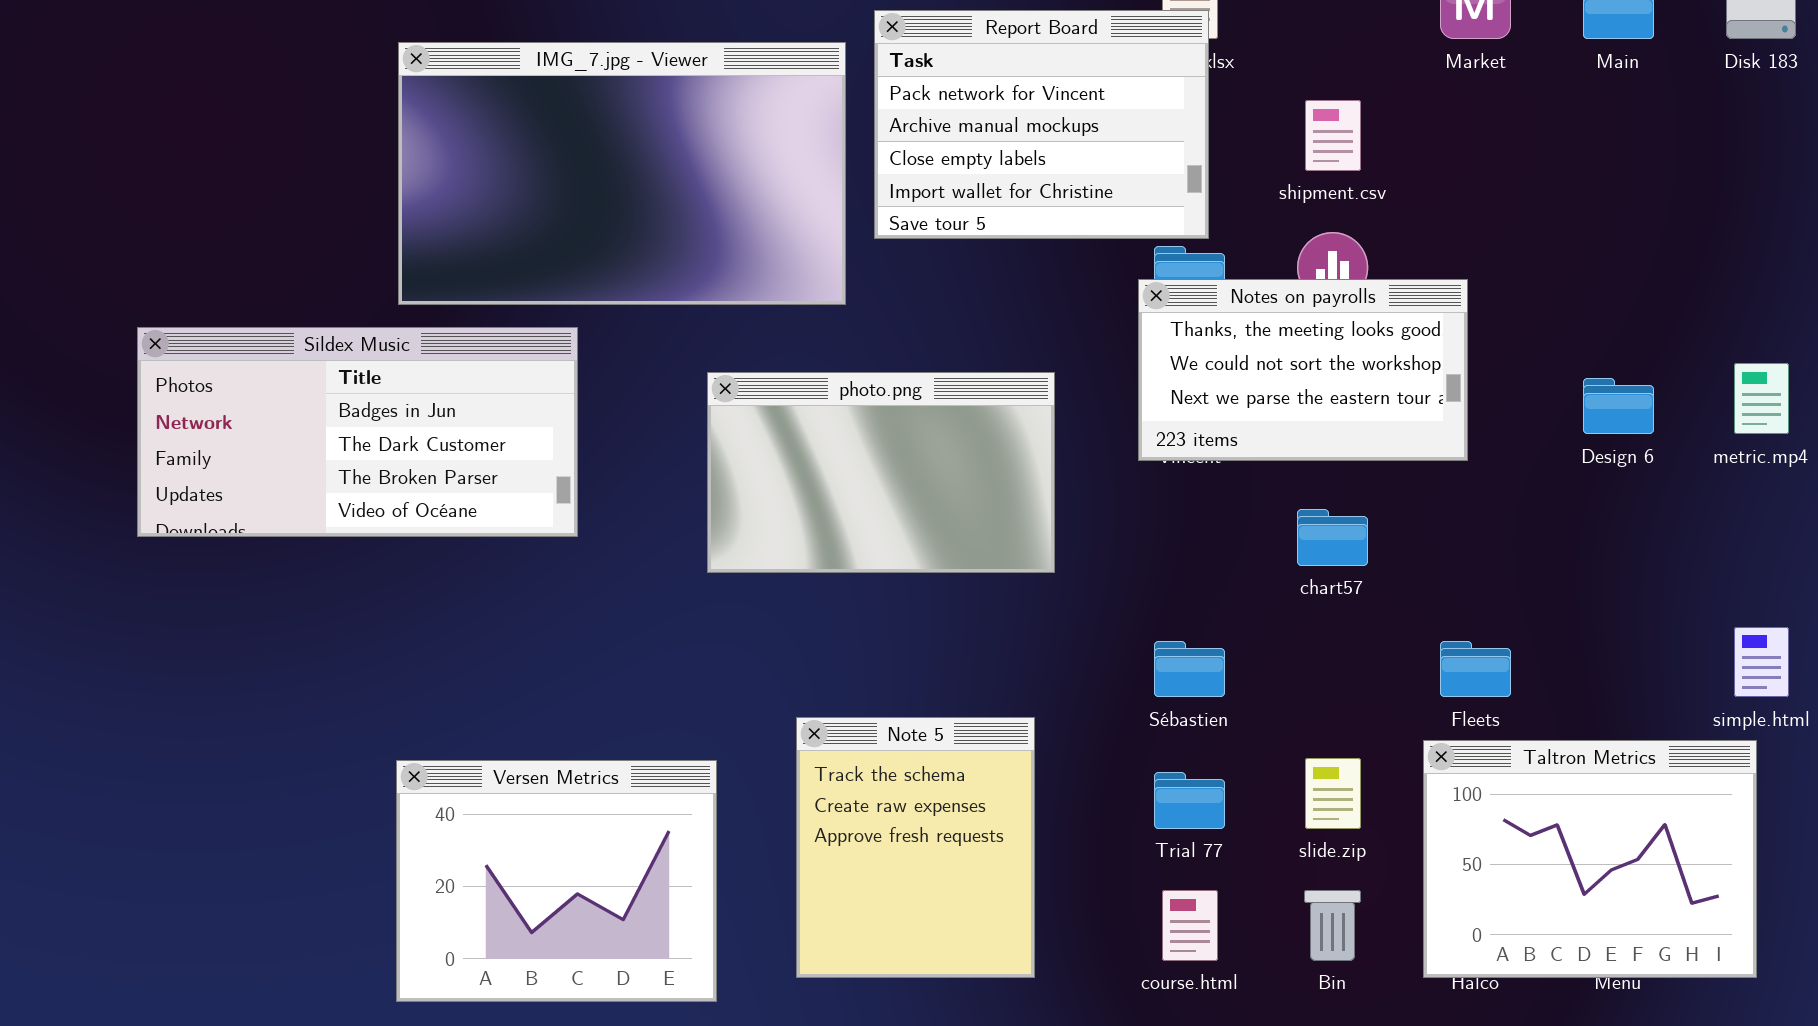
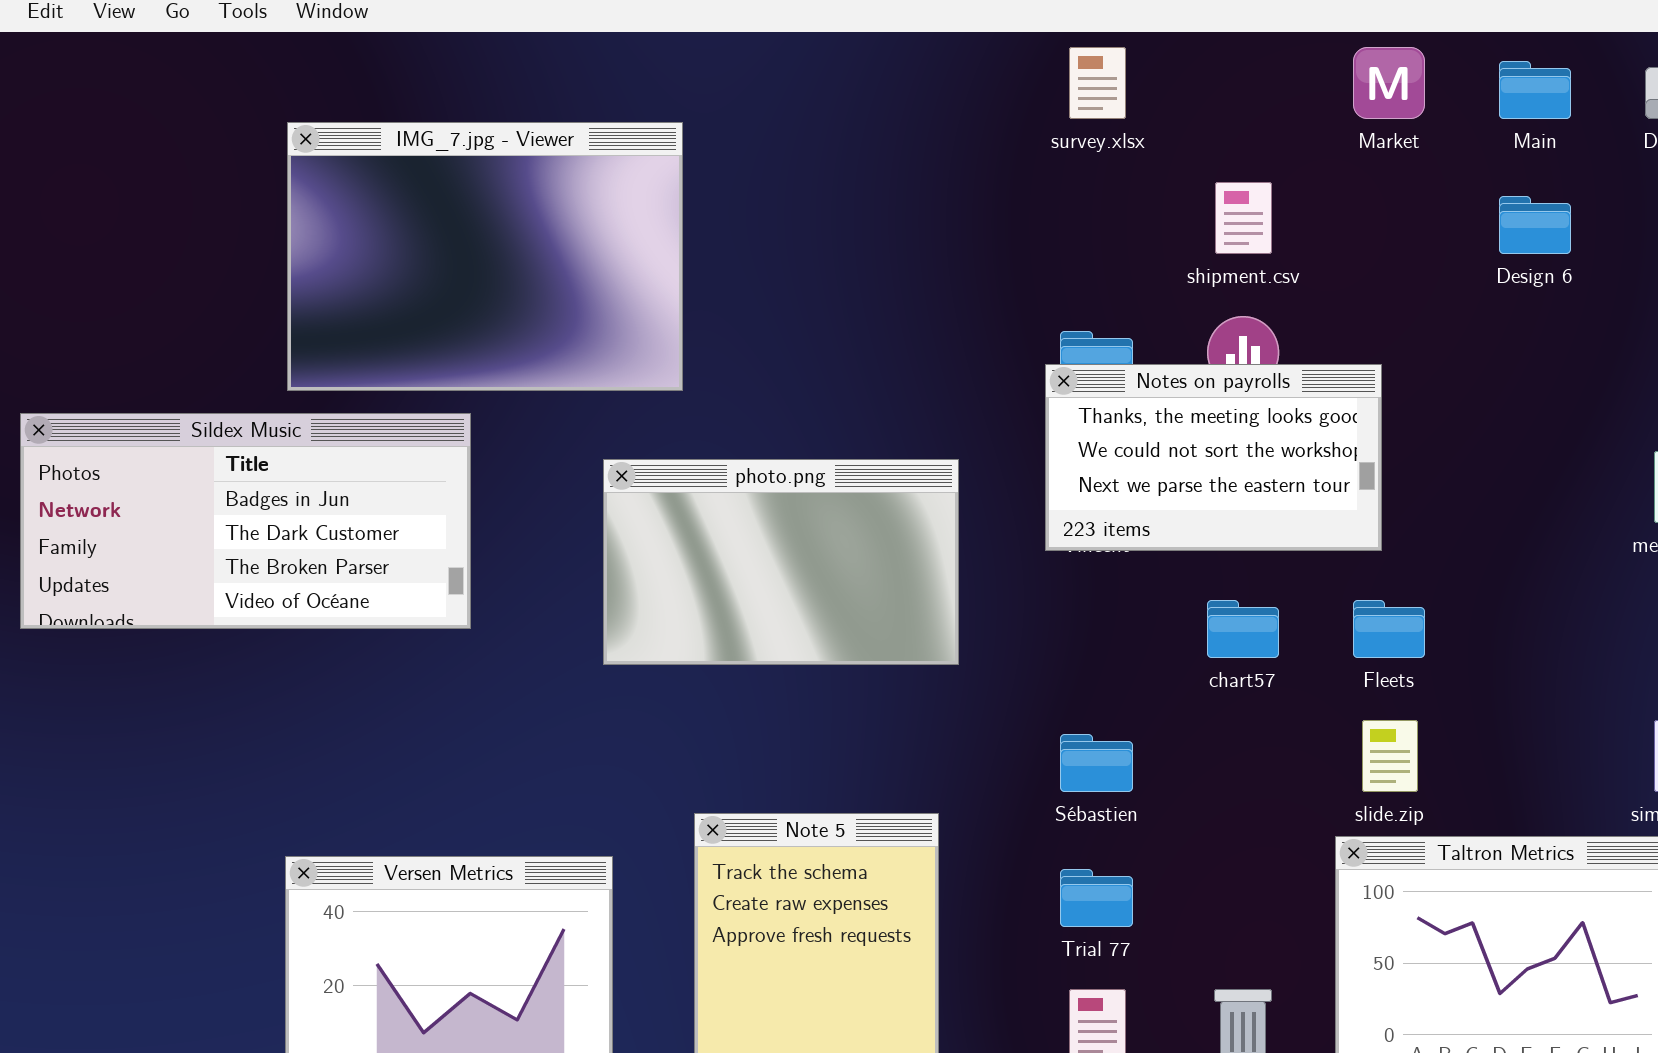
Report Board: [874,10,1209,239] -> none, closed
IMG_7.jpg - Viewer: [398,42,846,305] -> [287,122,683,391], resized
Design 6: [1583,378,1654,434] -> [1499,196,1571,254], moved
Fleets: [1440,641,1511,697] -> [1353,600,1425,658], moved
slide.zip: [1305,758,1361,829] -> [1362,720,1418,792], moved

